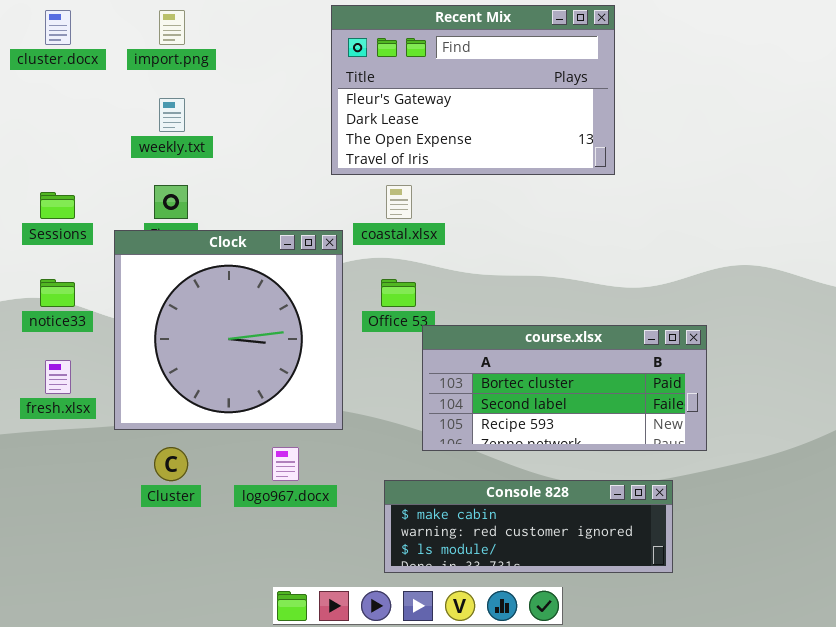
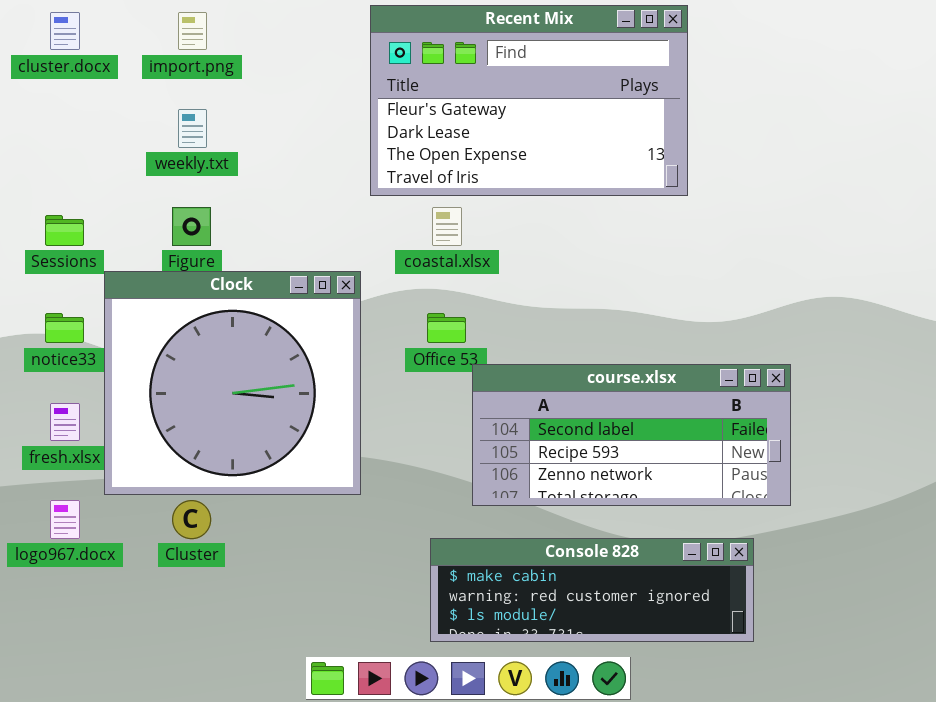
Clock: [114,230,343,430] -> [104,271,361,495], moved
course.xlsx: [422,325,707,451] -> [472,364,791,506], scrolled down 1 row
logo967.docx: [272,447,299,481] -> [50,500,80,539], moved

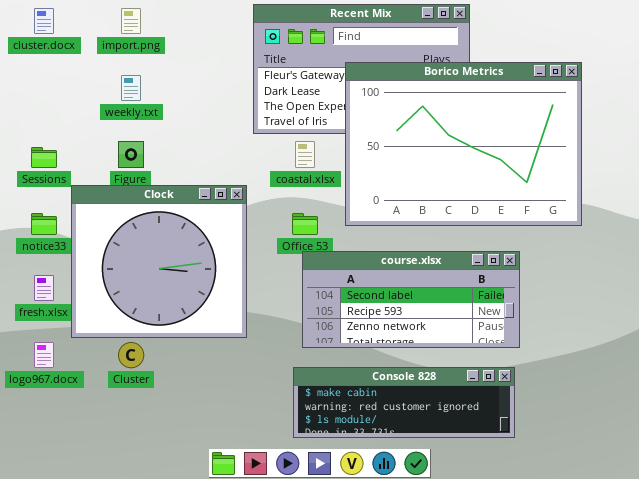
Borico Metrics: none -> [345,62,582,226], opened
course.xlsx: [472,364,791,506] -> [302,251,520,348], moved

